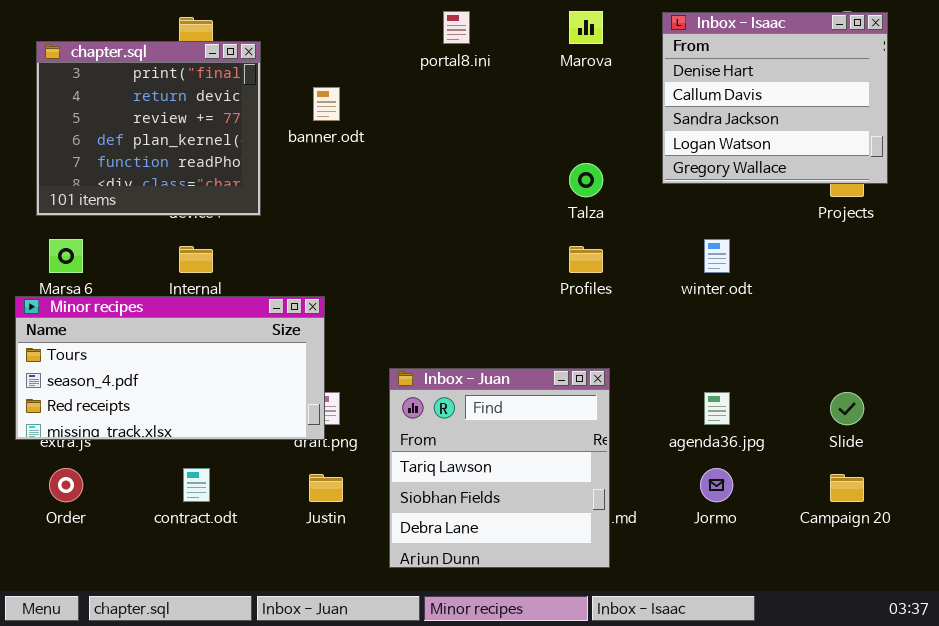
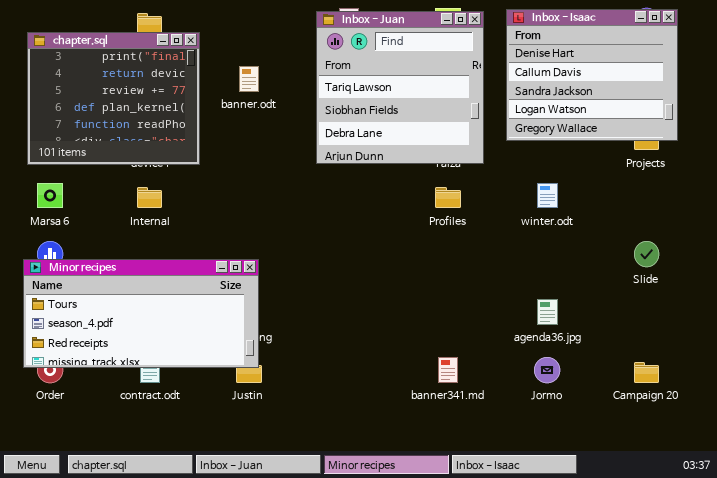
Minor recipes: [15,296,325,440] -> [23,259,259,368], moved
Inbox - Juan: [389,368,610,568] -> [316,11,484,164], moved
Slide: [830,392,864,425] -> [634,241,659,267], moved

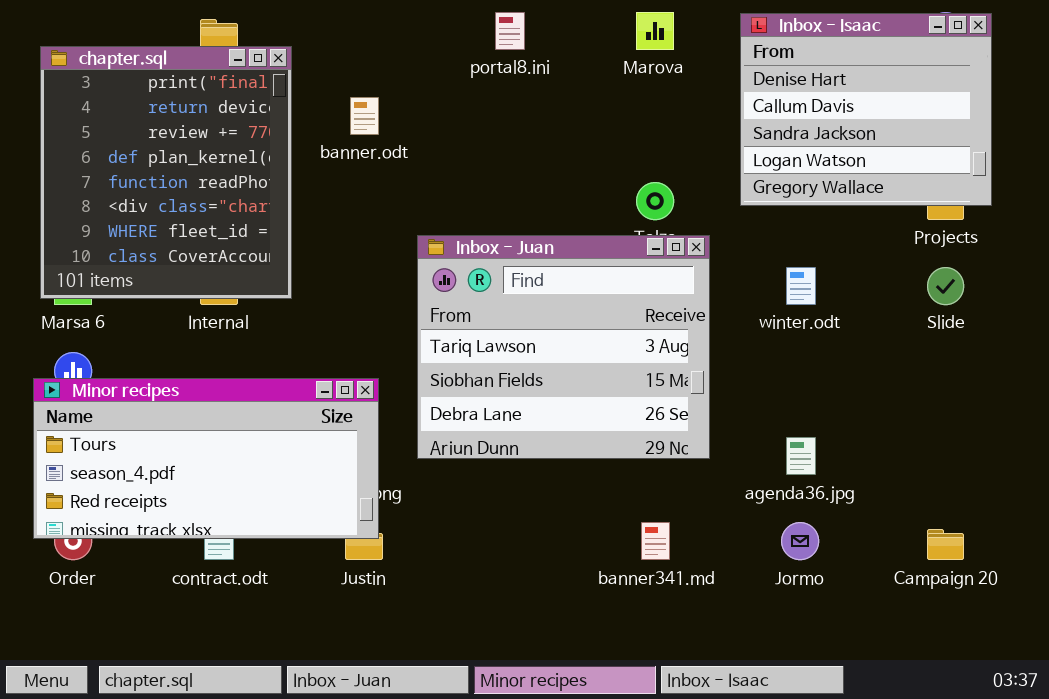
Inbox - Juan: [316,11,484,164] -> [417,235,710,459], moved, resized
chapter.sql: [27,32,200,165] -> [40,46,292,299], resized
Slide: [634,241,659,267] -> [927,267,964,305], moved

